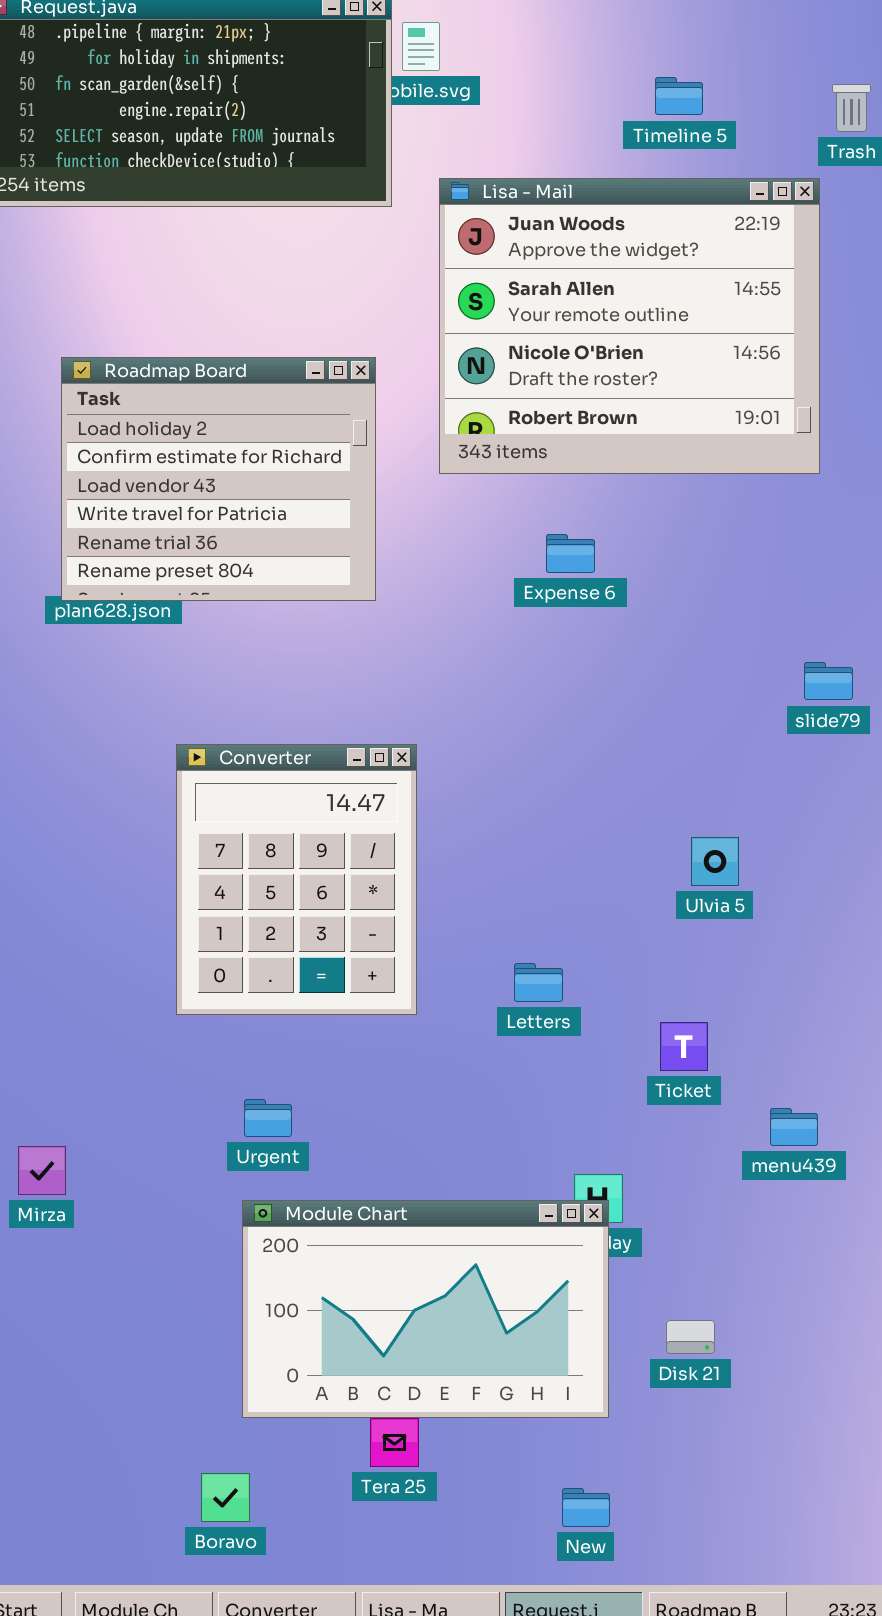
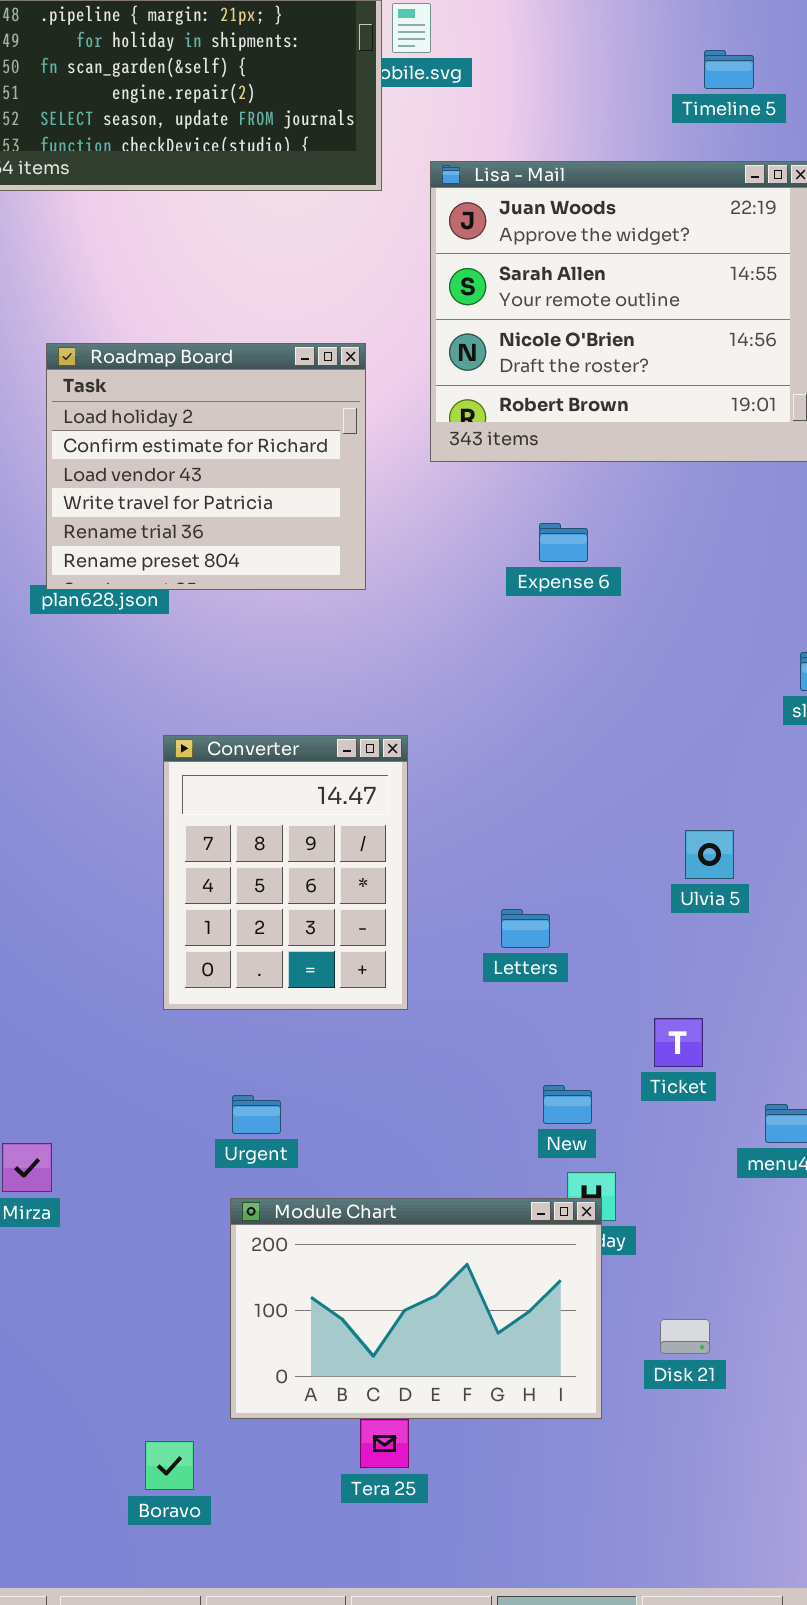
Timeline 5: [655,77,703,115] -> [704,50,754,89], moved
Letters: [514,963,563,1002] -> [501,909,550,948], moved
Boravo: [201,1473,250,1522] -> [145,1441,194,1490], moved
New: [562,1488,610,1527] -> [543,1085,592,1124], moved

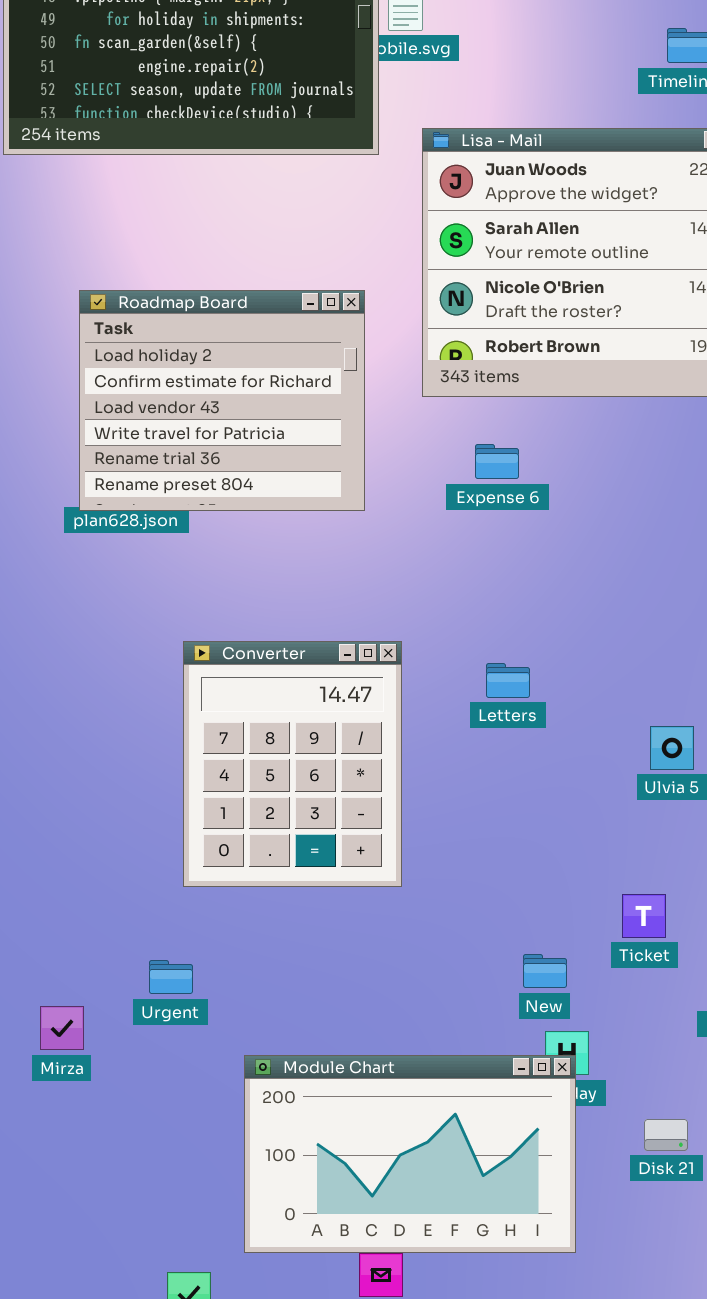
Expense 6: [539,523,588,562] -> [475,444,519,479], moved
Letters: [501,909,550,948] -> [486,663,530,698], moved
Urgent: [232,1095,281,1134] -> [149,960,193,994], moved
Disk 21: [660,1319,710,1354] -> [644,1119,688,1151], moved

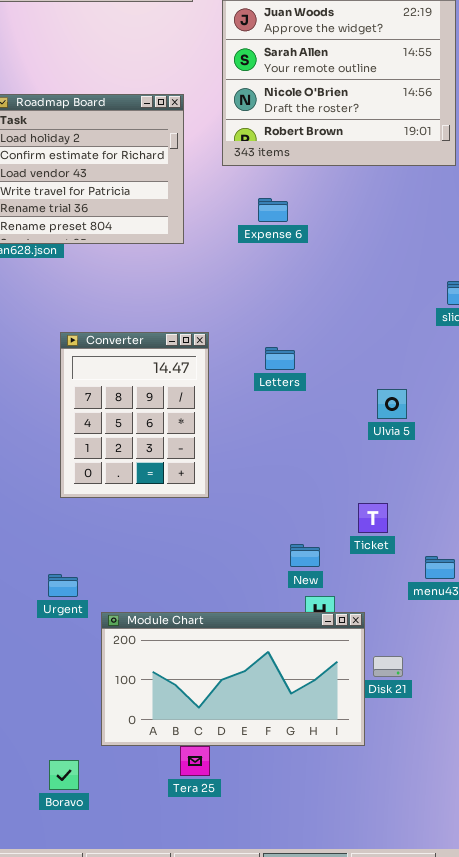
Urgent: [149,960,193,994] -> [48,574,78,597], moved
Module Chart: [244,1055,576,1253] -> [101,612,365,746], resized

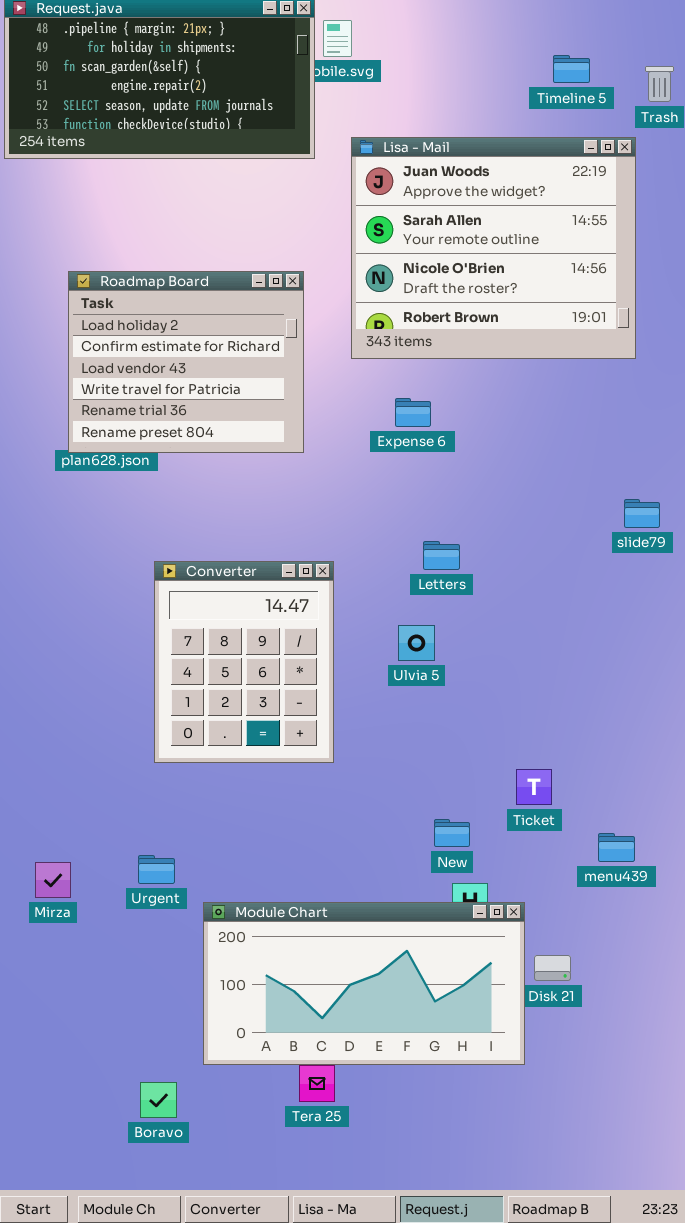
Letters: [265,347,295,370] -> [423,541,460,570], moved
Ulvia 5: [377,389,407,419] -> [398,625,435,661], moved

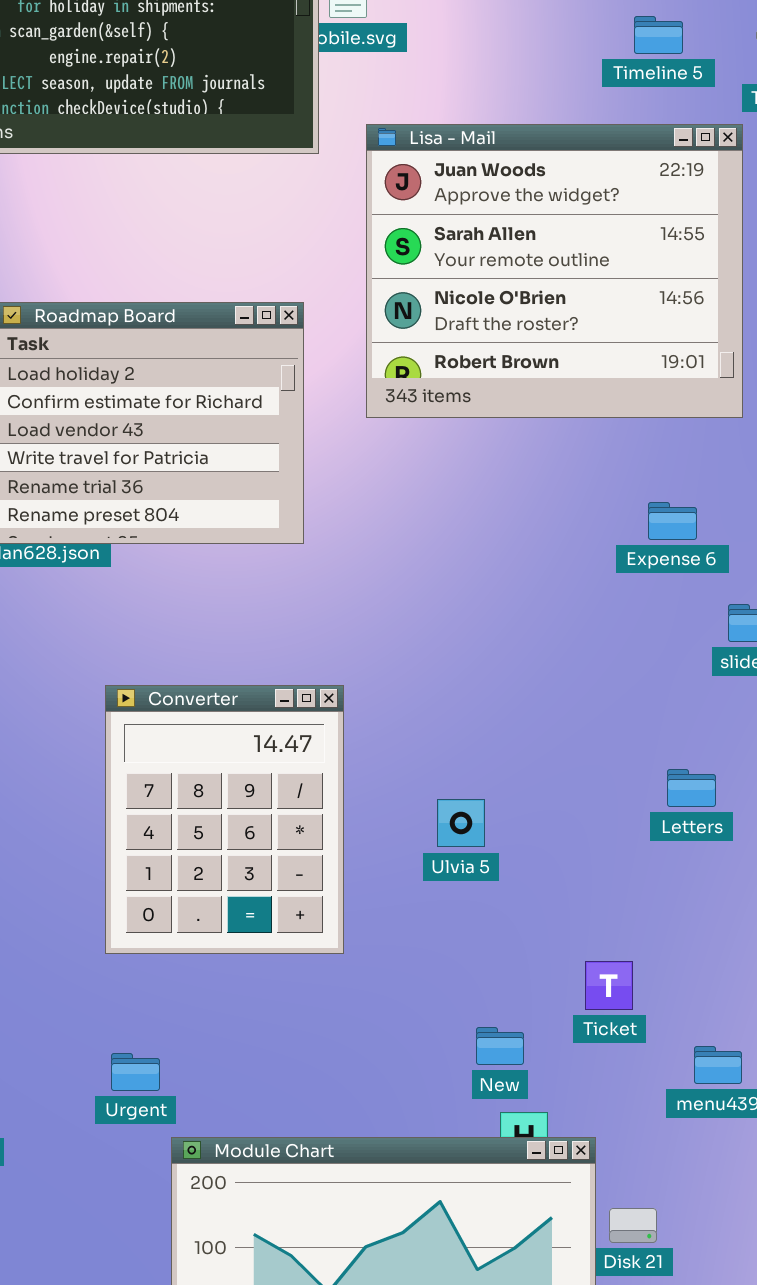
Expense 6: [395,398,431,427] -> [648,502,697,540], moved
Letters: [423,541,460,570] -> [667,769,716,807], moved
Ulvia 5: [398,625,435,661] -> [437,799,485,847], moved
Urgent: [138,855,175,884] -> [111,1053,160,1091], moved

